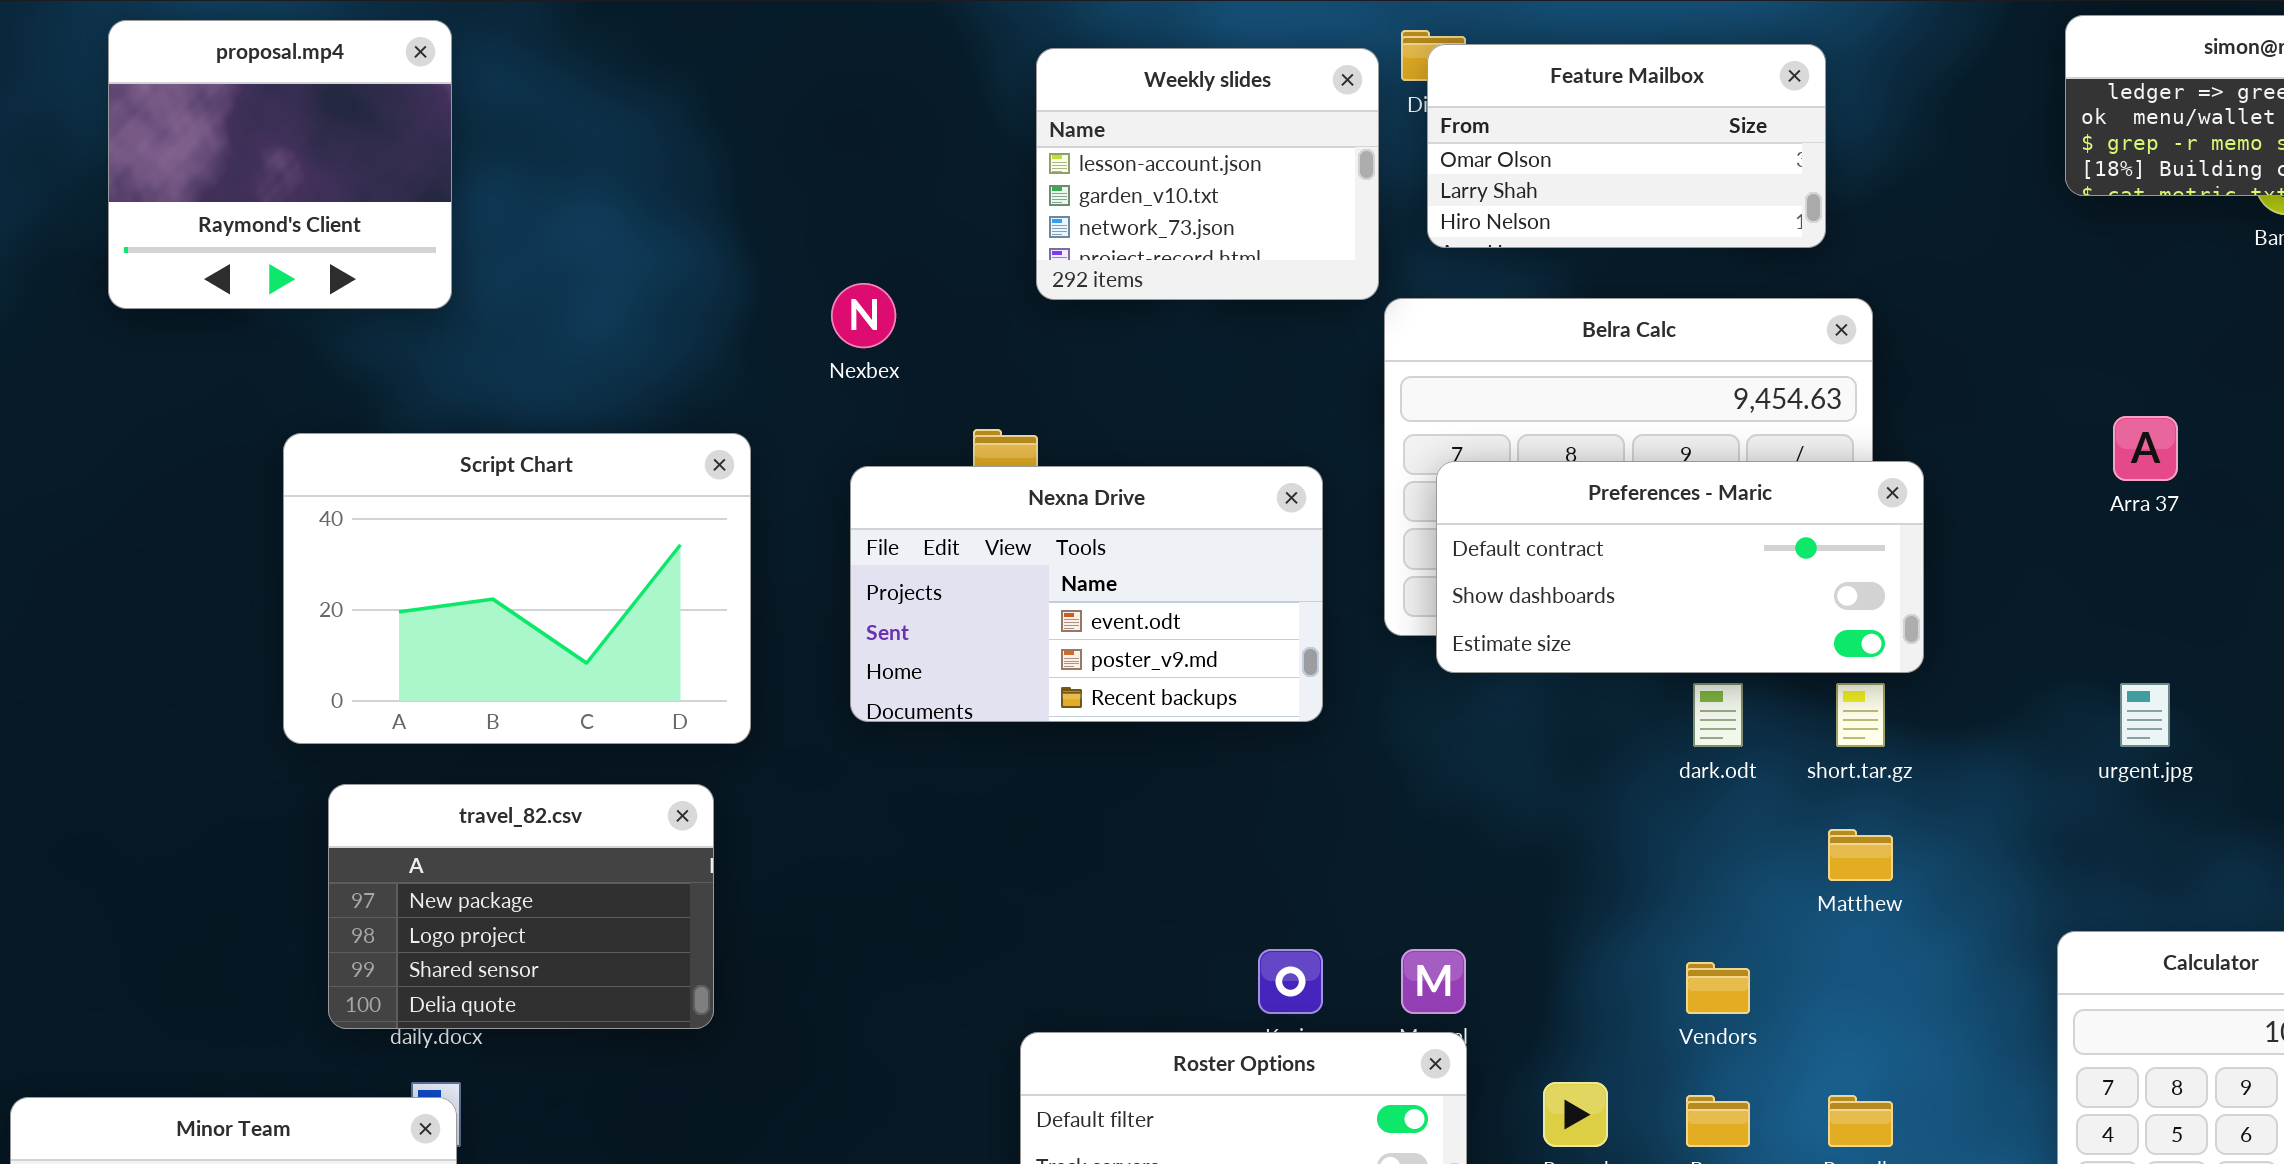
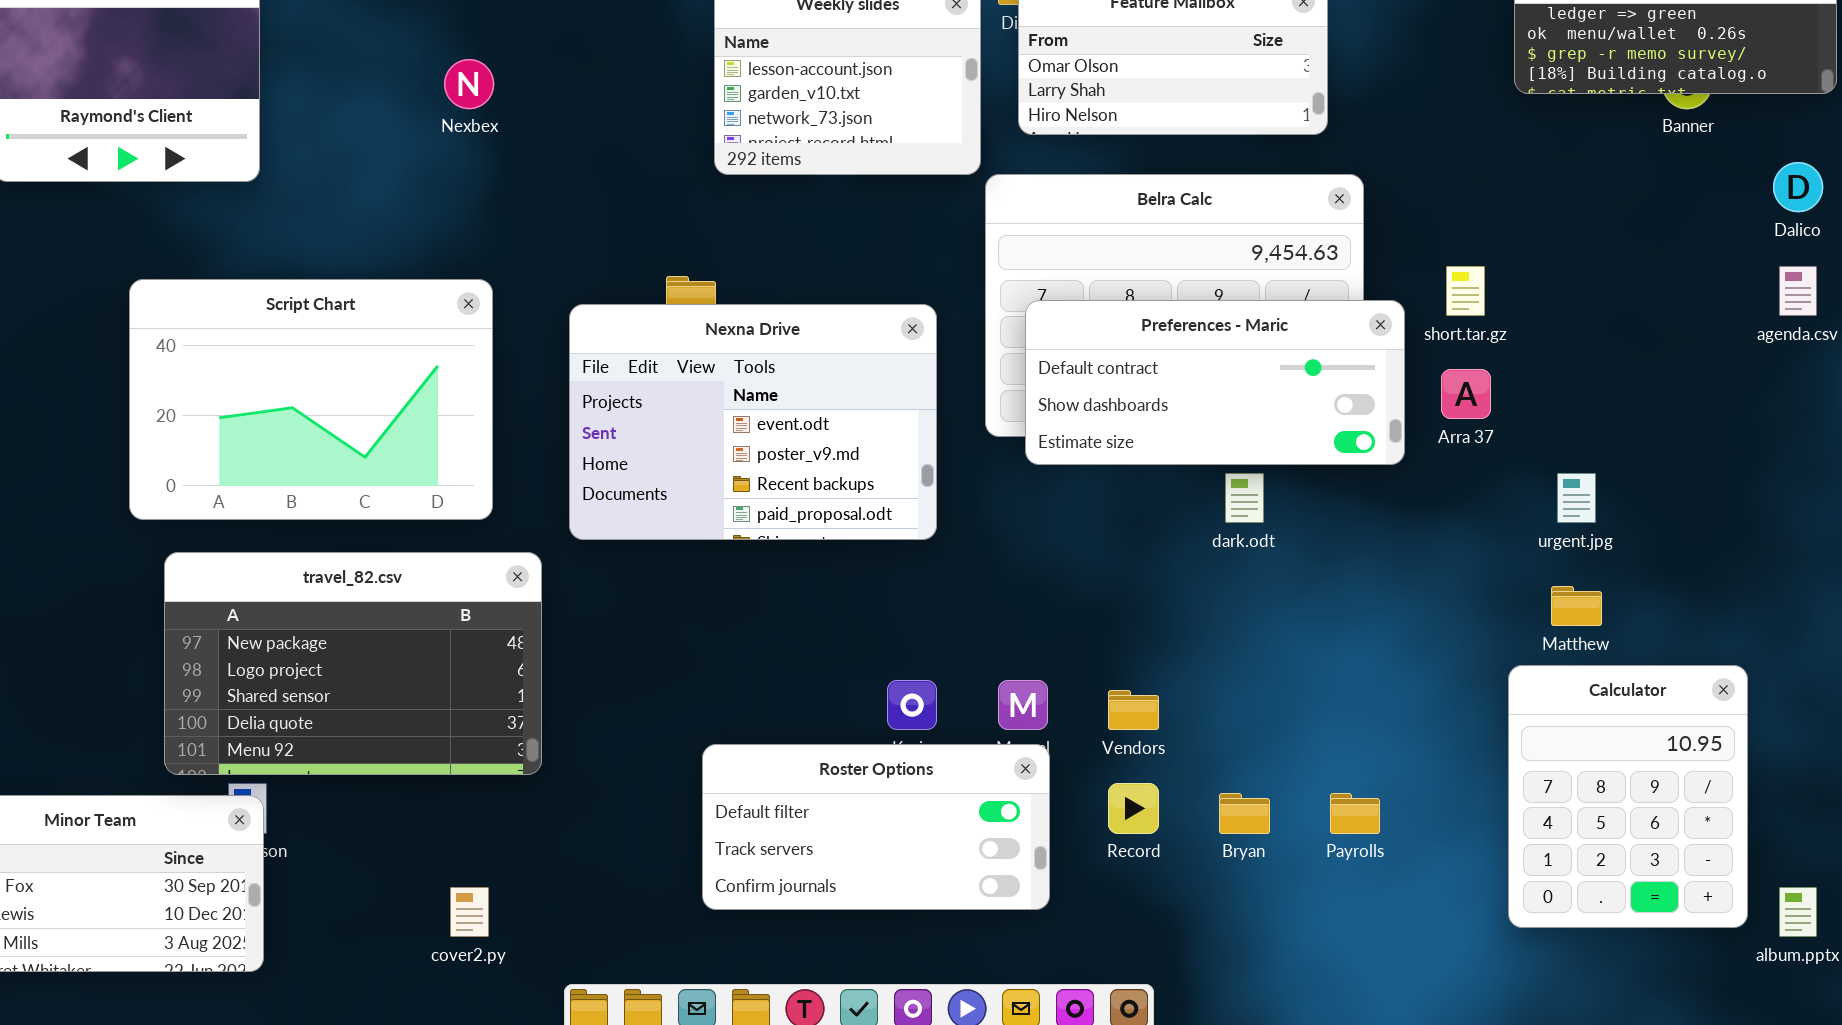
Nexbex: [831,283,896,348] -> [444,59,494,109], moved
Arra 37: [2113,416,2178,481] -> [1441,369,1491,419], moved
Nexna Drive: [850,466,1323,722] -> [569,304,937,540], resized
short.tar.gz: [1836,683,1885,747] -> [1446,266,1485,316], moved
travel_82.csv: [328,784,714,1029] -> [164,552,542,775], resized
Matthew: [1828,829,1893,881] -> [1551,586,1602,626], moved
Vendors: [1686,962,1750,1014] -> [1108,690,1159,730], moved

